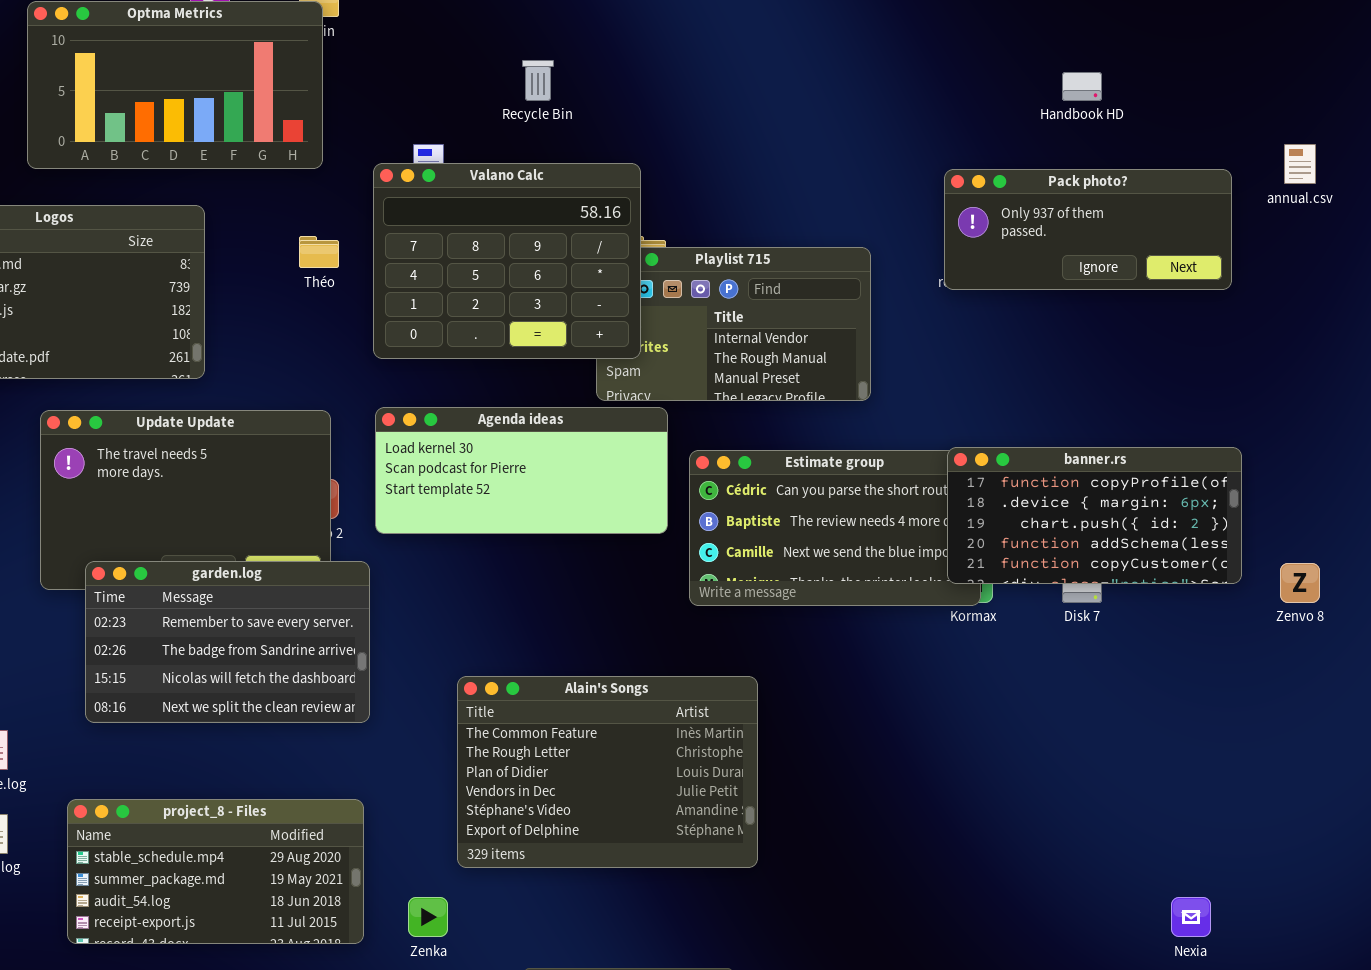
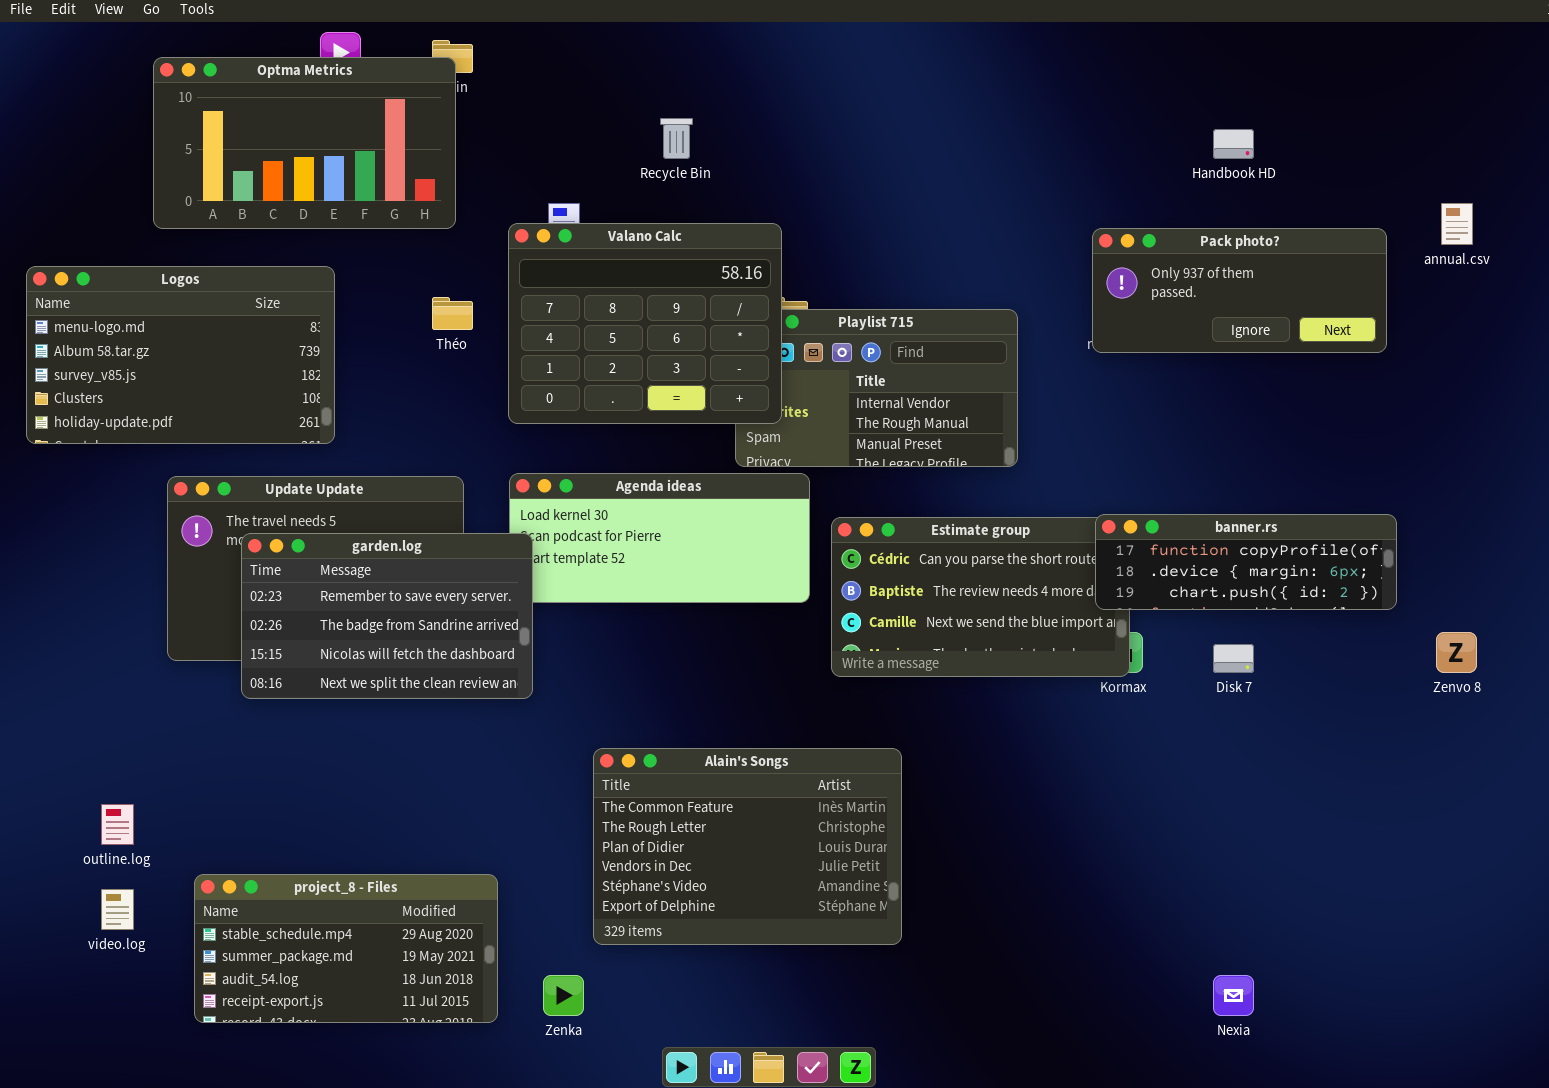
banner.rs: [947,447,1242,584] -> [1095,514,1397,610], resized
garden.log: [85,561,370,723] -> [241,533,533,699], moved
Nexia: [1171,897,1211,937] -> [1213,975,1254,1016], moved

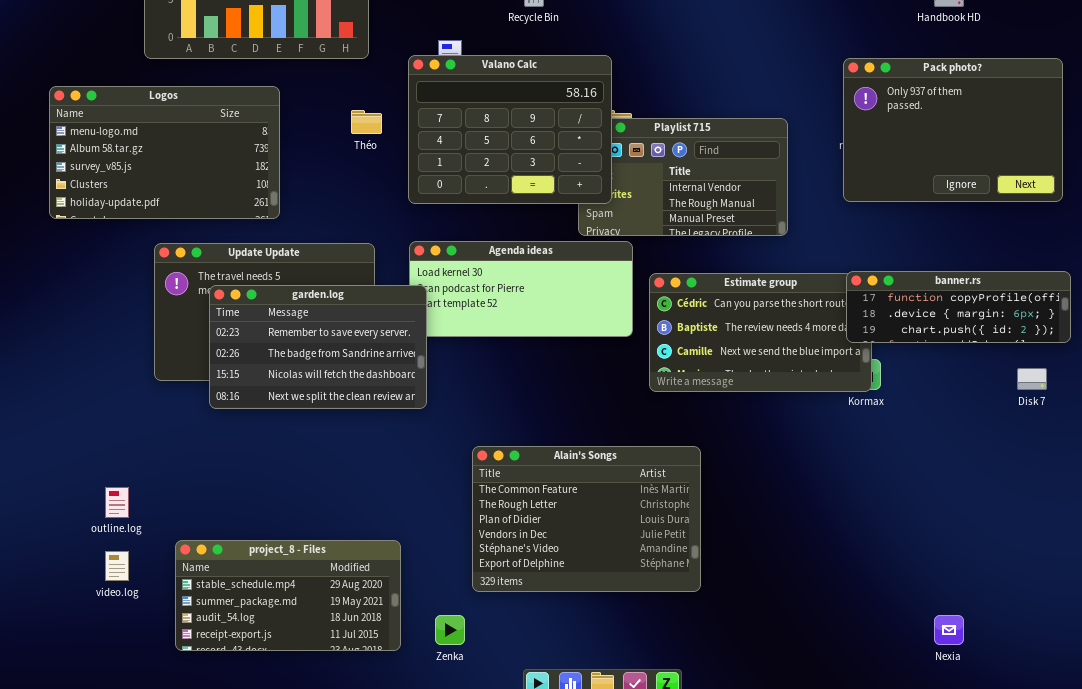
Pack photo?: [1092,228,1387,353] -> [843,58,1063,202], resized
Disk 7: [1213,644,1254,673] -> [1017,368,1047,390], moved

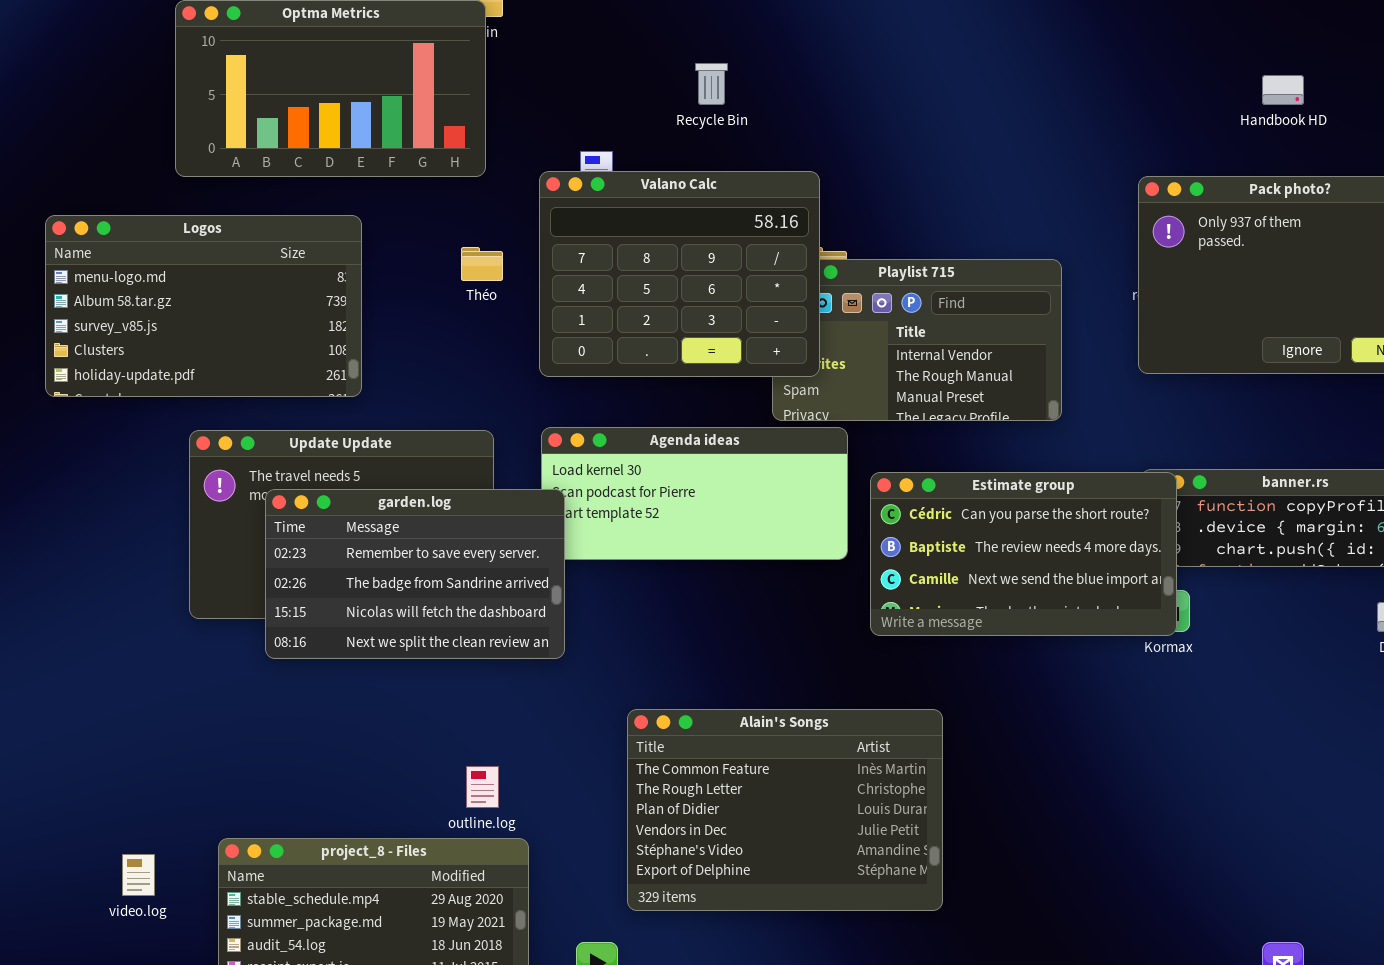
Estimate group: [649,273,872,392] -> [870,472,1177,636], raised
outline.log: [105,487,129,518] -> [466,766,499,808], moved

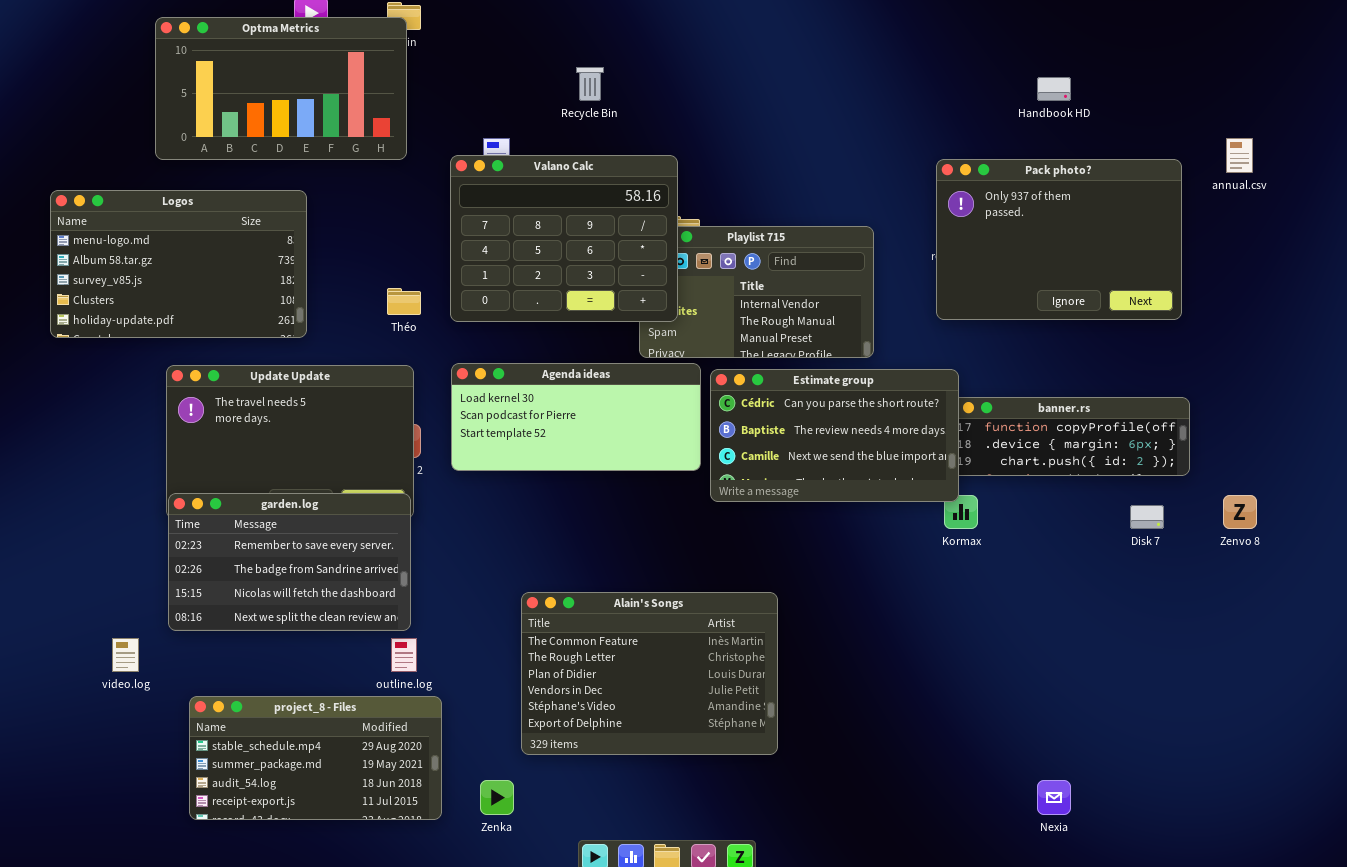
Théo: [461,247,503,281] -> [387,288,421,315], moved
Estimate group: [870,472,1177,636] -> [710,369,959,502], moved
garden.log: [265,489,565,659] -> [168,493,411,631], moved
video.log: [122,854,155,896] -> [112,638,139,672], moved

